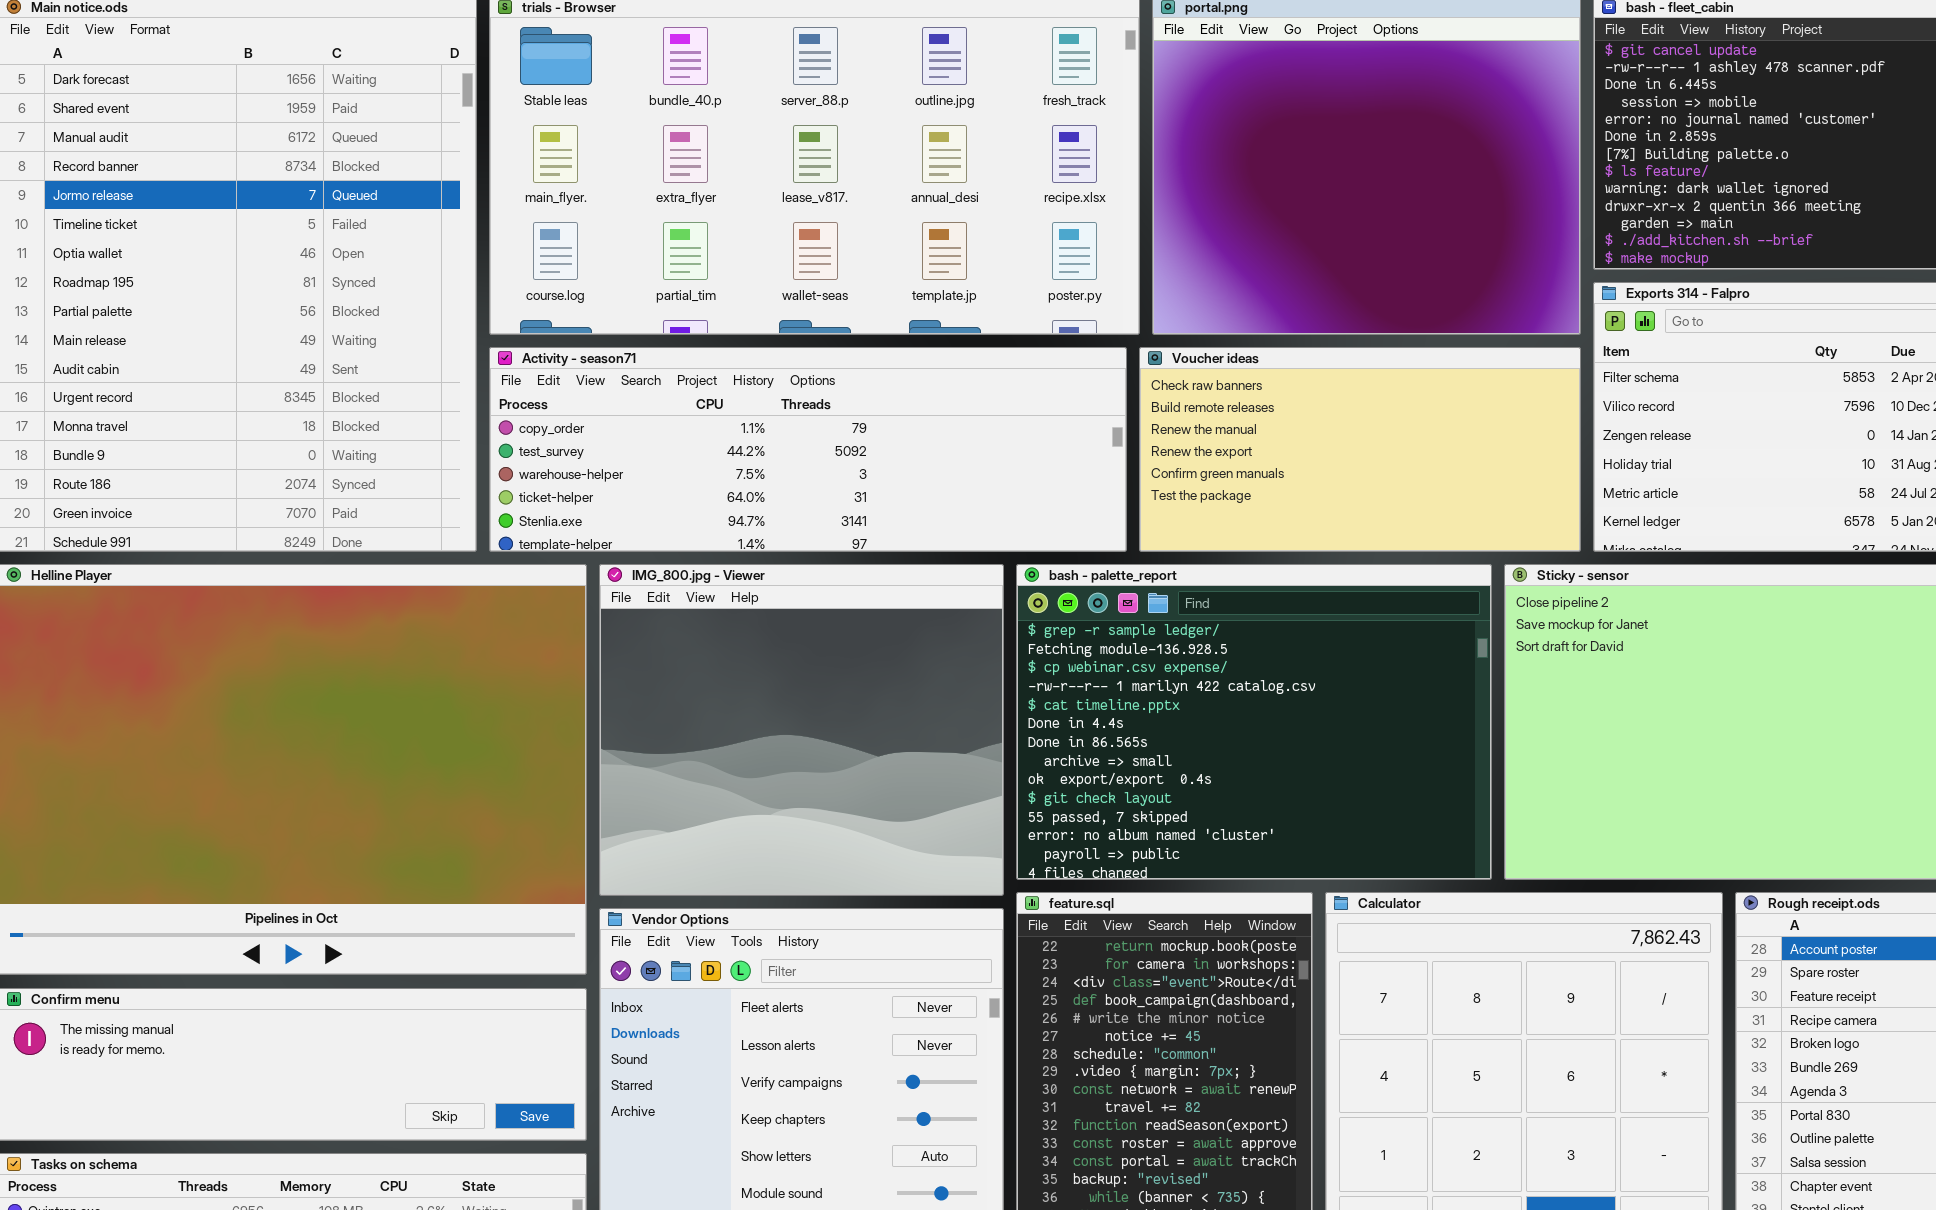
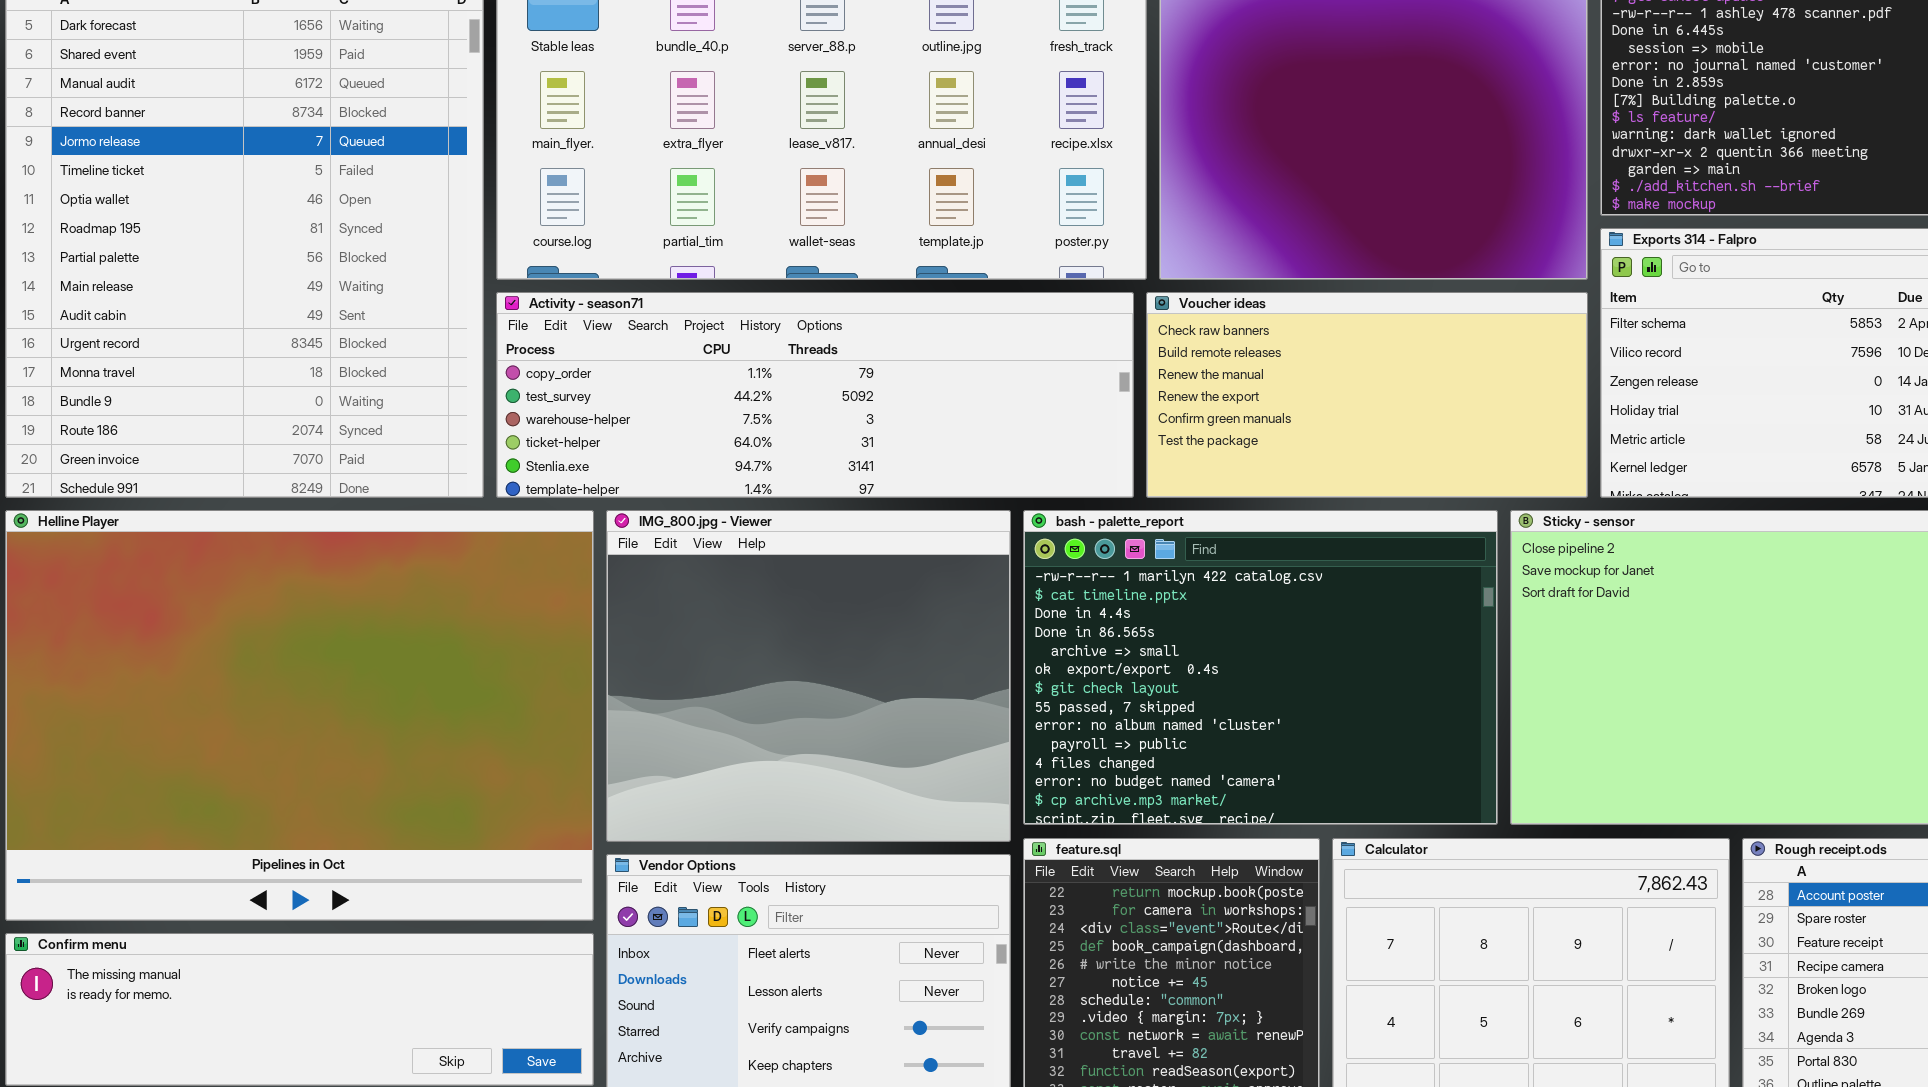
bash - palette_report: [1016,564,1492,880] -> [1023,510,1498,825], scrolled down 3 rows

